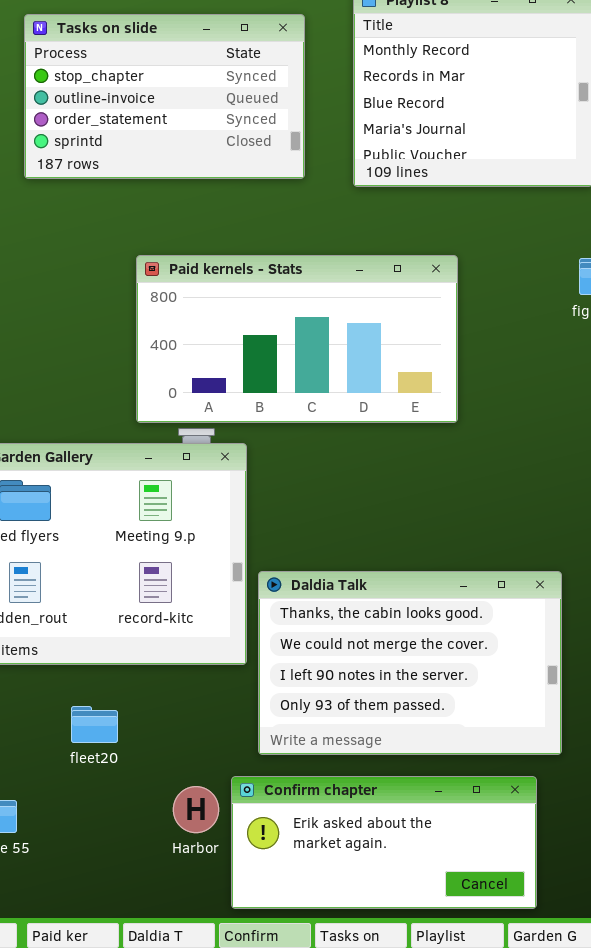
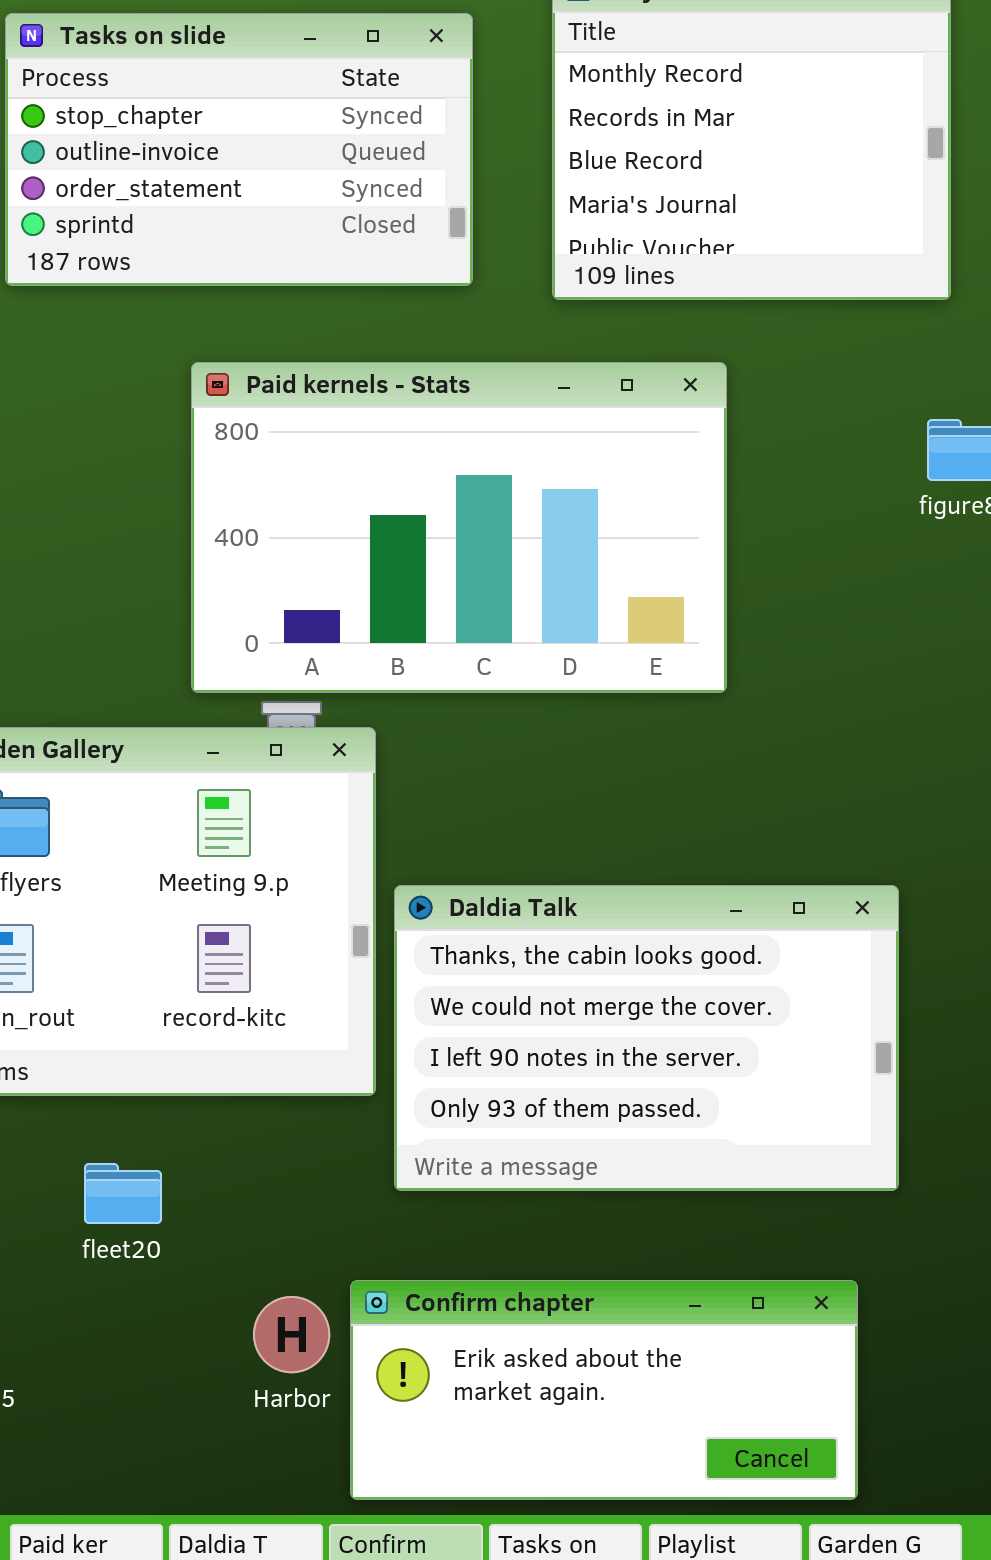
Paid kernels - Stats: [136,255,458,423] -> [191,362,727,693], resized
Daldia Talk: [258,571,562,755] -> [394,885,899,1191], moved

